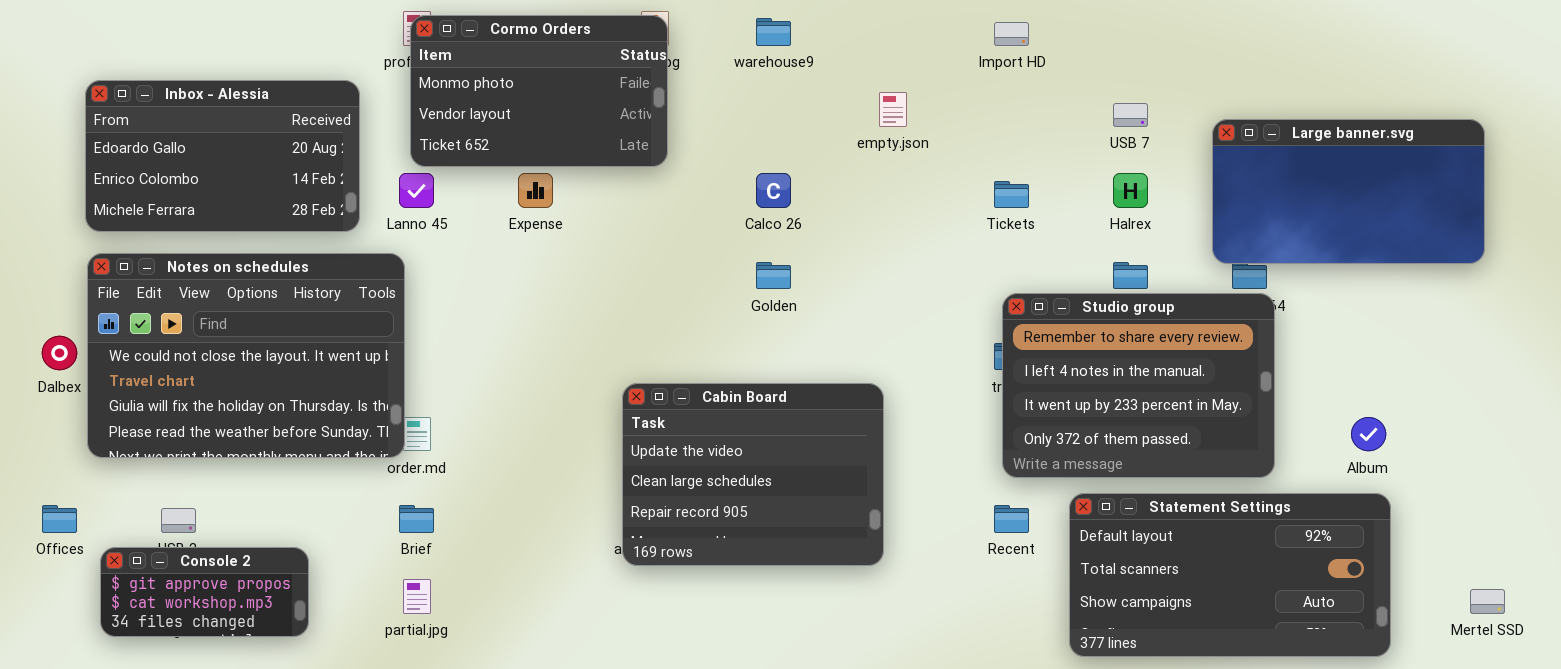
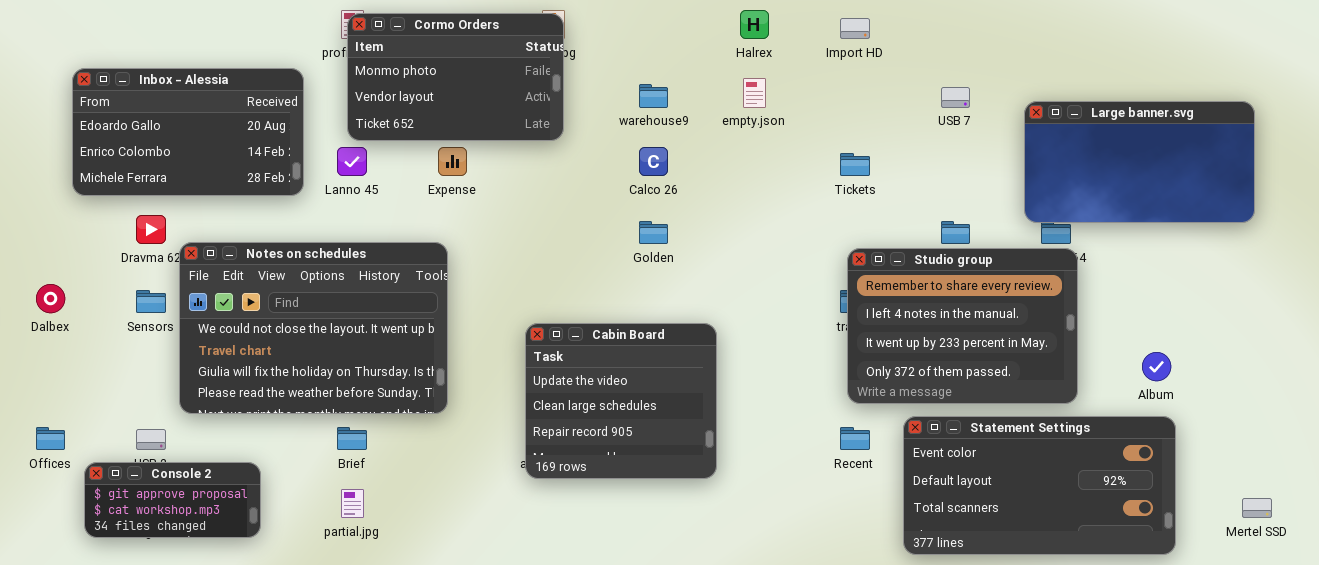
warehouse9: [756,18,791,46] -> [639,84,668,108], moved
Halrex: [1113,173,1148,208] -> [740,10,769,39], moved
Notes on schedules: [87,253,405,458] -> [179,242,448,414], moved
Cabin Board: [622,383,884,566] -> [525,323,717,479], resized
Statement Settings: [1069,493,1391,657] -> [903,416,1176,555], scrolled up 1 row

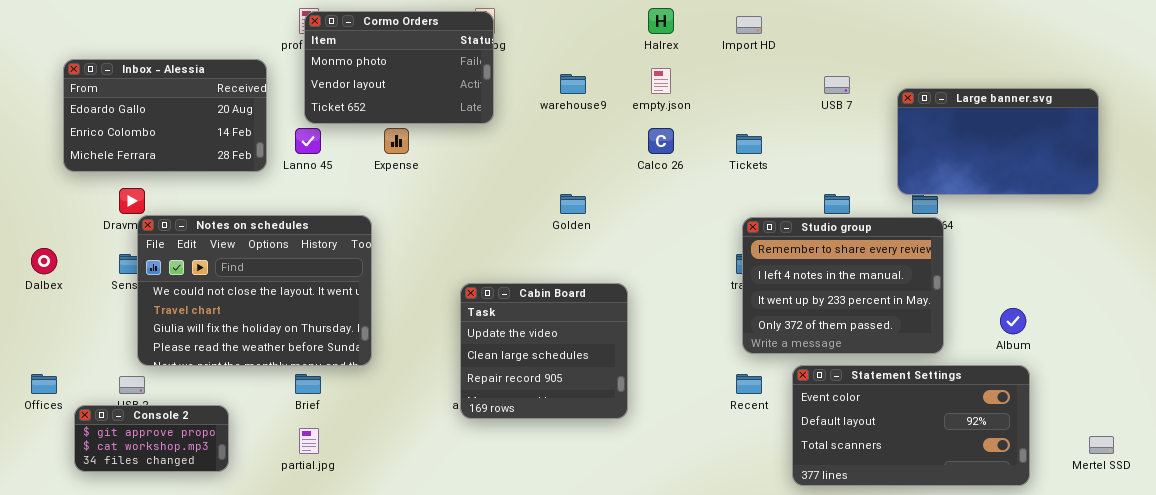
Calco 26: [639,147,668,176] -> [648,128,674,154], moved
Notes on schedules: [179,242,448,414] -> [137,215,372,366], moved

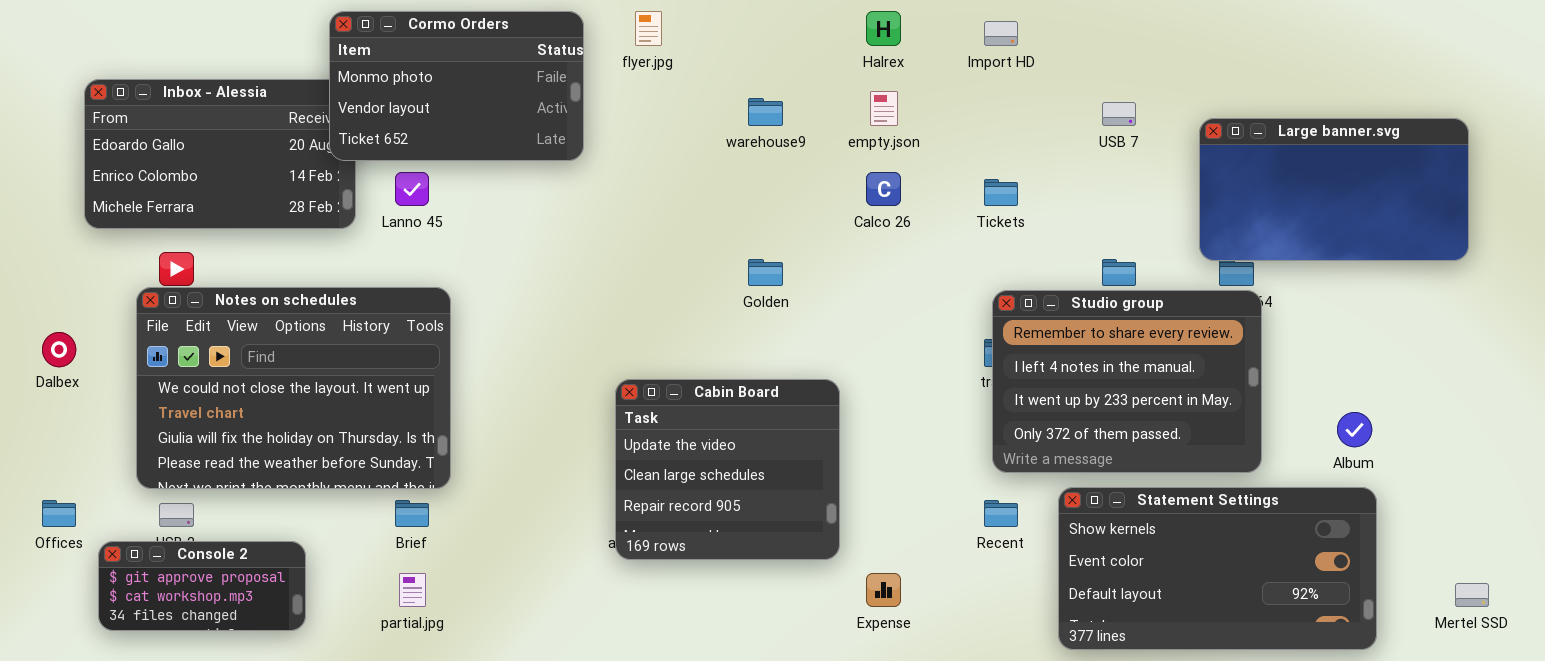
Cormo Orders: [304,11,494,124] -> [329,11,584,161], moved
Expense: [384,128,409,154] -> [866,573,901,607], moved
Notes on schedules: [137,215,372,366] -> [136,287,451,489], moved
Statement Settings: [792,365,1030,486] -> [1058,487,1377,650], scrolled up 1 row

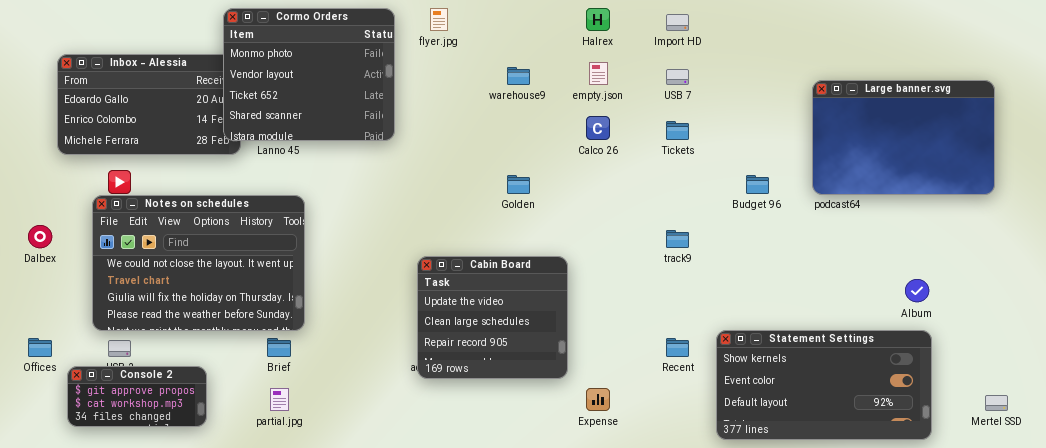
Cormo Orders: [329,11,584,161] -> [223,8,395,141], resized
USB 7: [1102,102,1136,126] -> [666,69,689,85], moved
Large banner.svg: [1199,118,1469,261] -> [812,80,995,195], resized
Studio group: [992,290,1262,473] -> none, closed

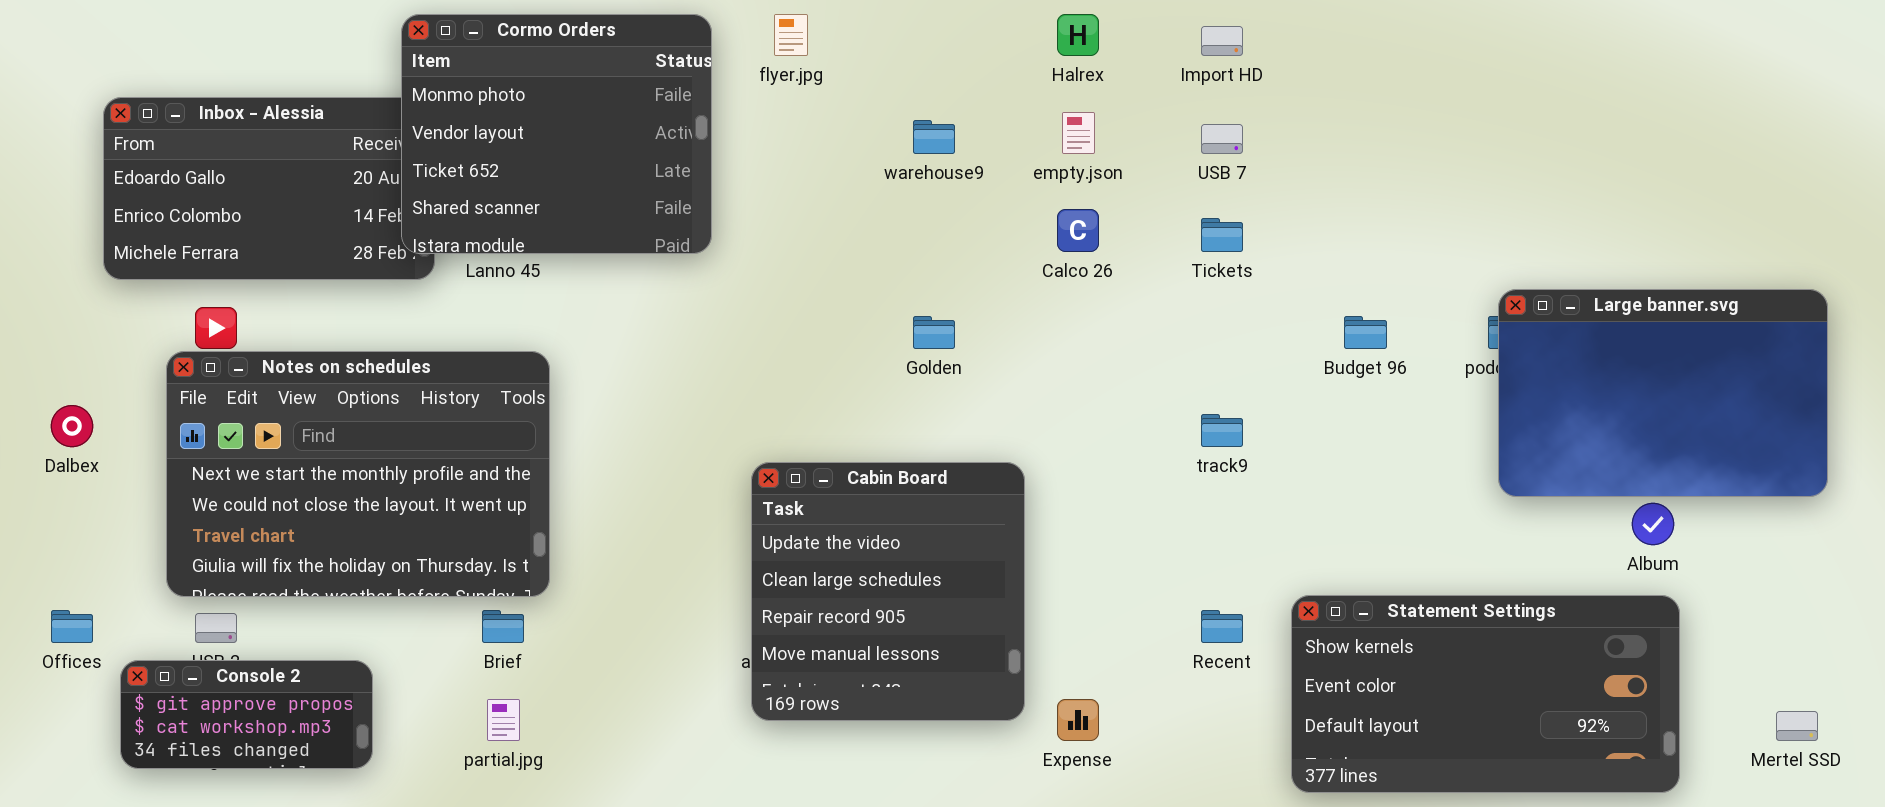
Large banner.svg: [812,80,995,195] -> [1498,289,1828,497], moved
Notes on schedules: [92,195,305,331] -> [166,351,550,597], scrolled up 1 row
Cabin Board: [417,256,568,379] -> [751,462,1025,721], resized

